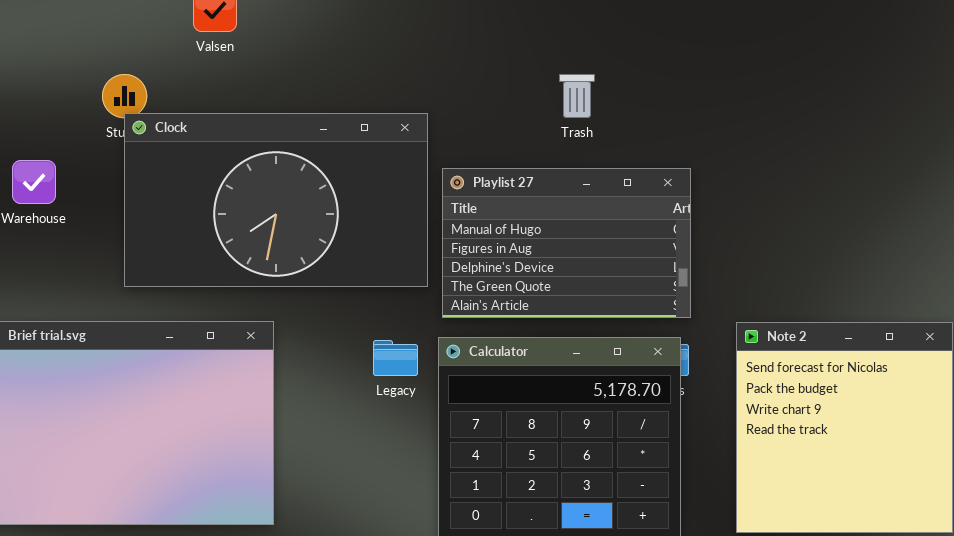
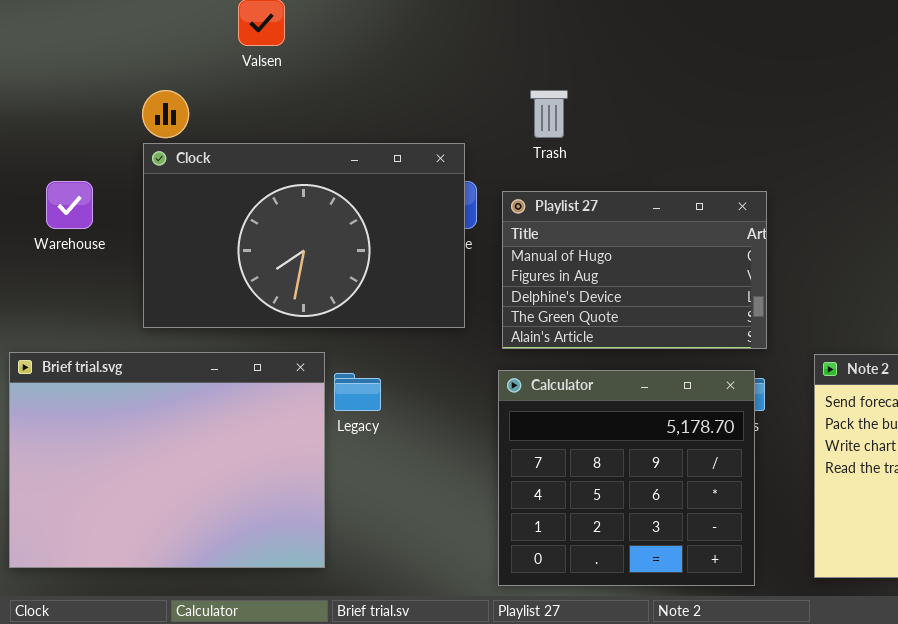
Trash: [559,74,595,118] -> [530,90,568,138], moved
Clock: [124,113,428,287] -> [143,143,465,328], moved
Legacy: [373,340,418,376] -> [334,373,381,411], moved

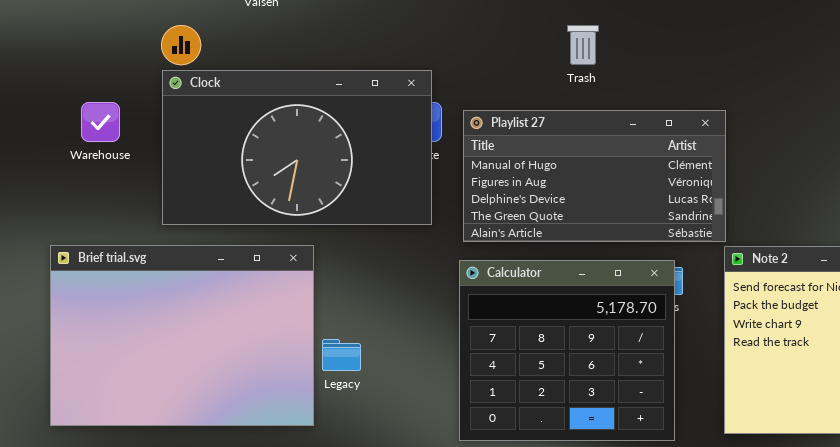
Trash: [530,90,568,138] -> [567,25,599,65], moved
Playlist 27: [502,191,767,349] -> [463,110,726,242], resized
Legacy: [334,373,381,411] -> [322,339,361,371], moved

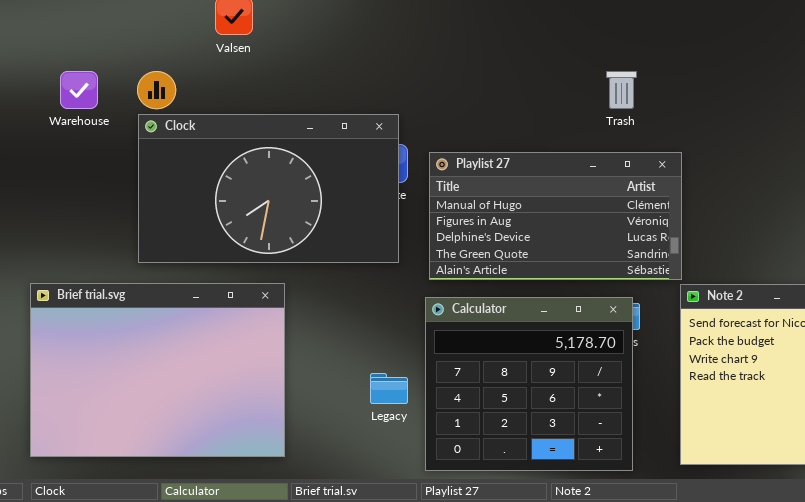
Trash: [567,25,599,65] -> [606,71,637,109], moved
Warehouse: [81,102,120,142] -> [60,71,98,109], moved
Legacy: [322,339,361,371] -> [370,373,408,404], moved

